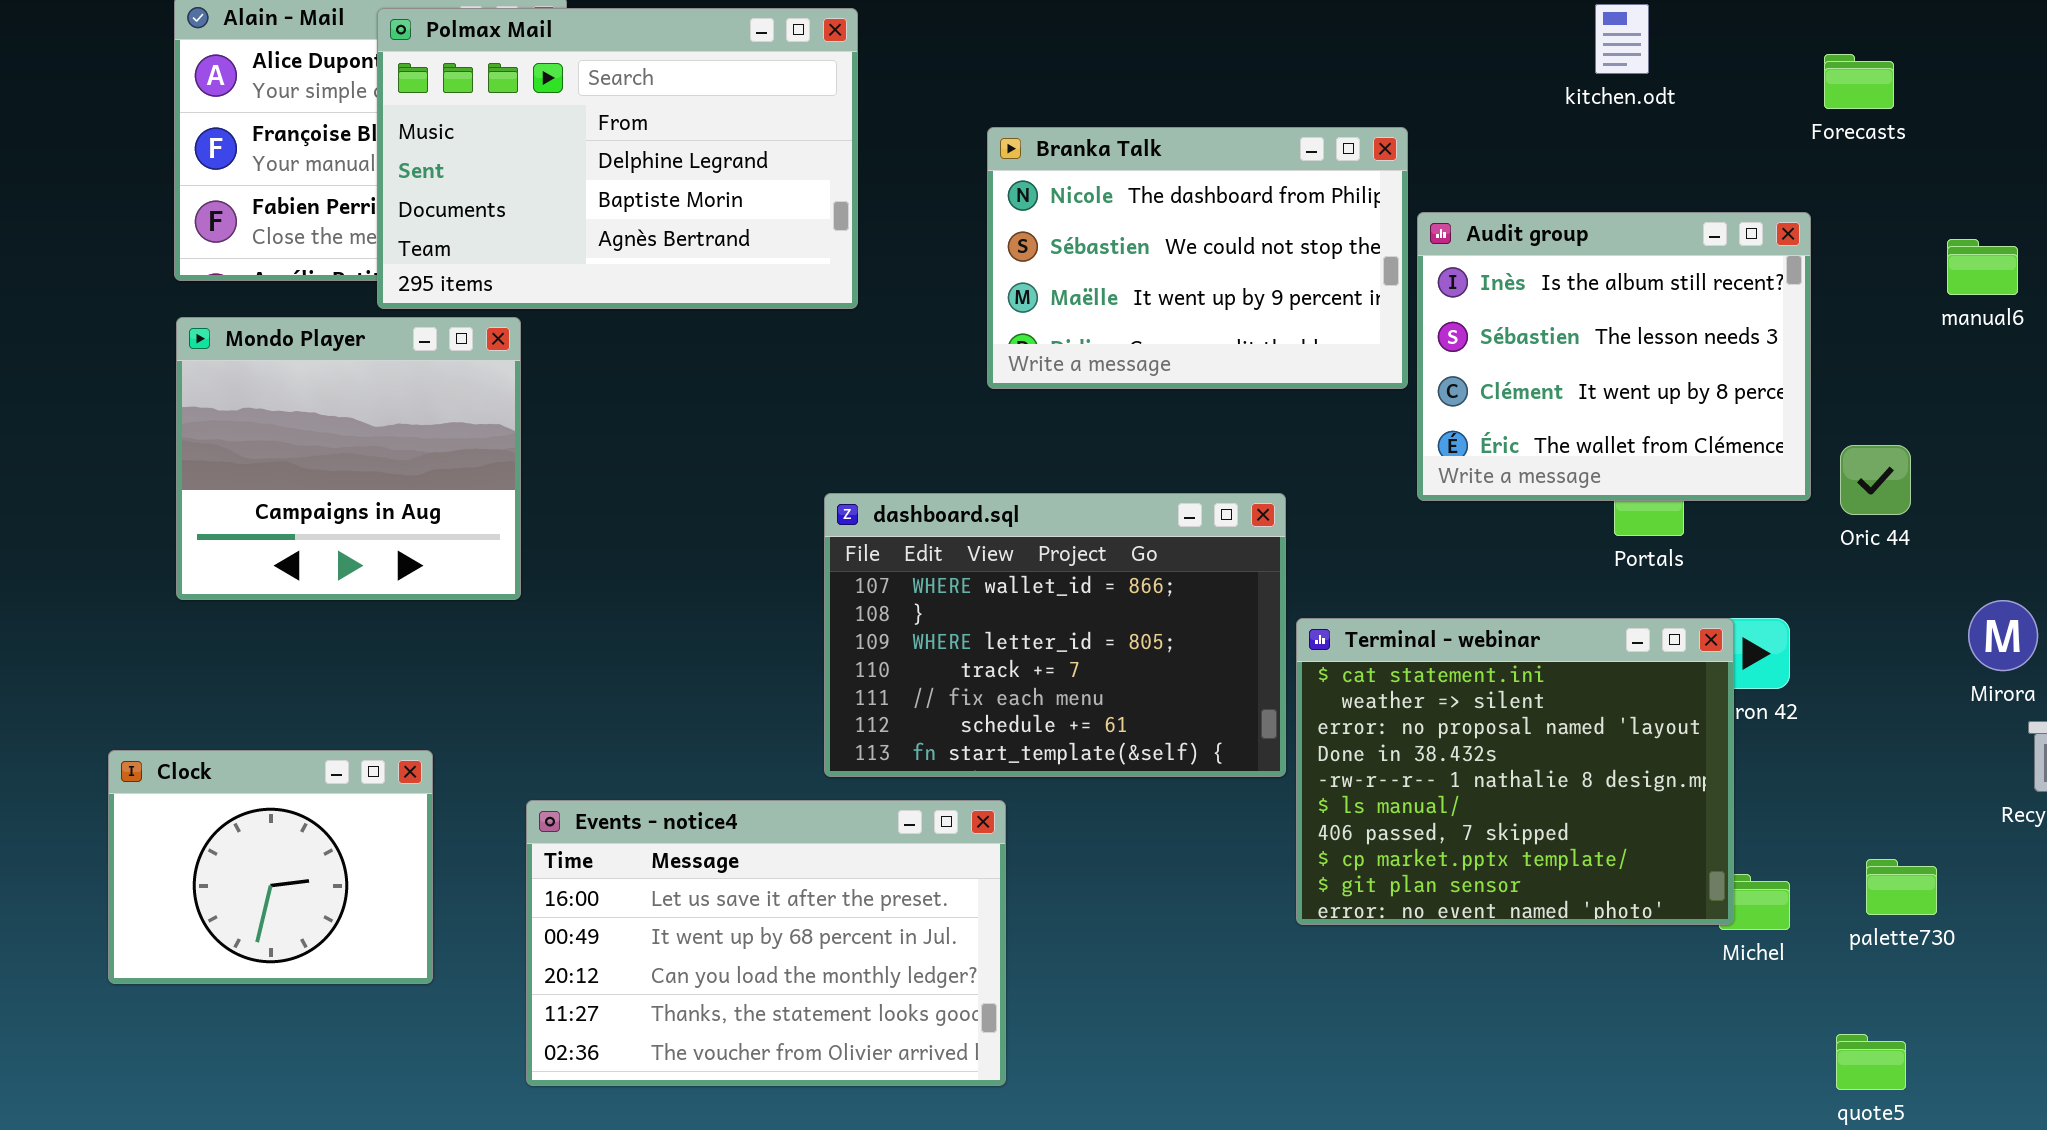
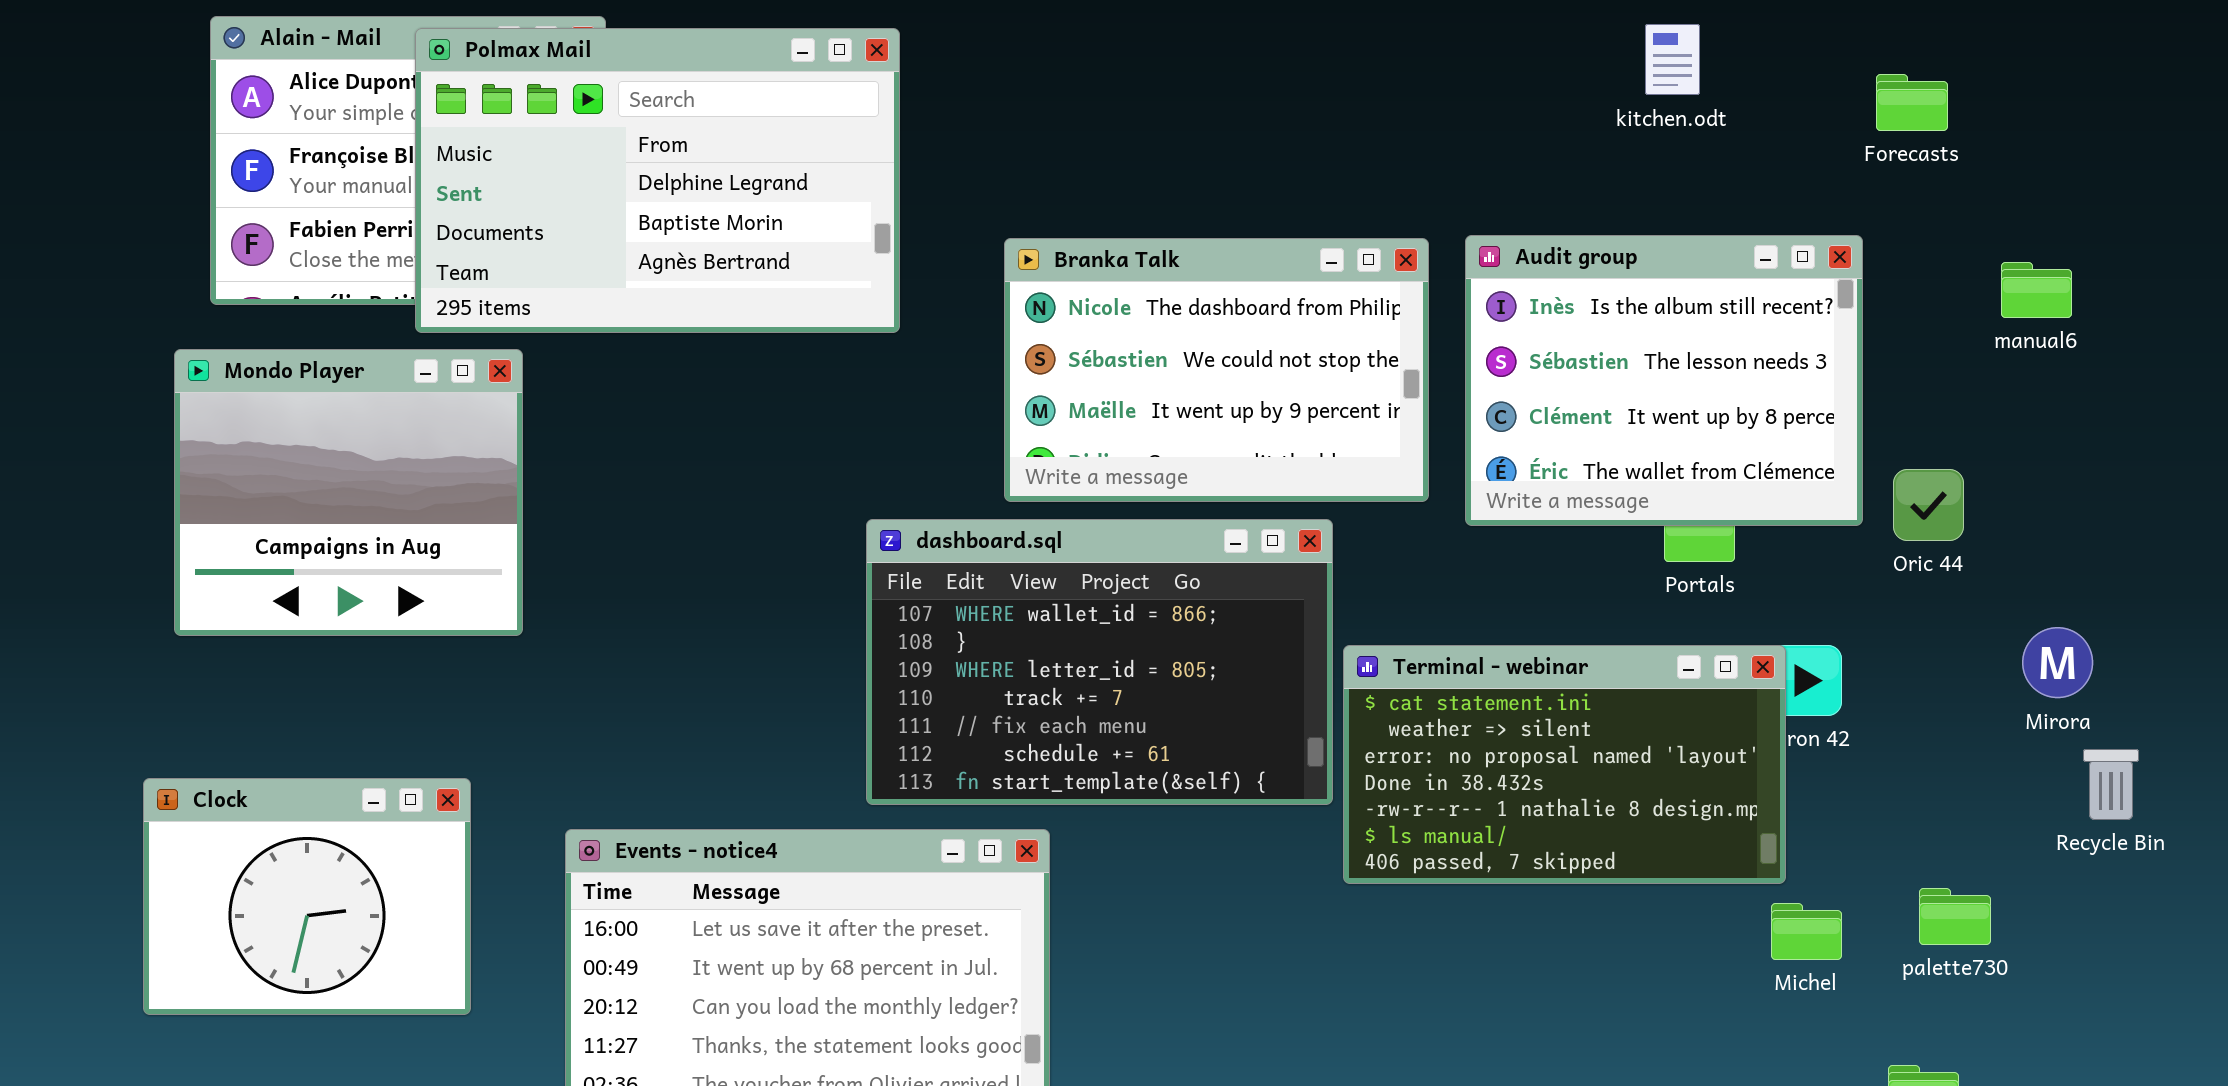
Branka Talk: [987,127,1408,389] -> [1004,238,1429,502], moved
Mondo Player: [176,317,521,600] -> [174,349,523,636], moved
Terminal - webinar: [1296,618,1734,925] -> [1343,645,1786,884], resized

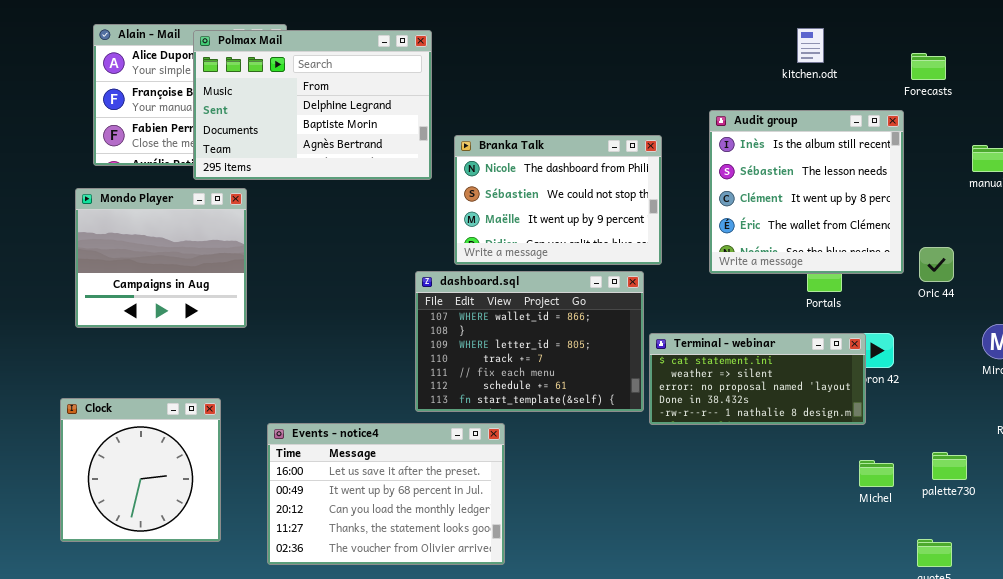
Audit group: [1465,235,1863,526] -> [709,110,904,274], resized
Branka Talk: [1004,238,1429,502] -> [454,135,662,265], moved
Terminal - webinar: [1343,645,1786,884] -> [649,333,866,425], resized
Clock: [143,778,471,1015] -> [60,398,221,542], resized

